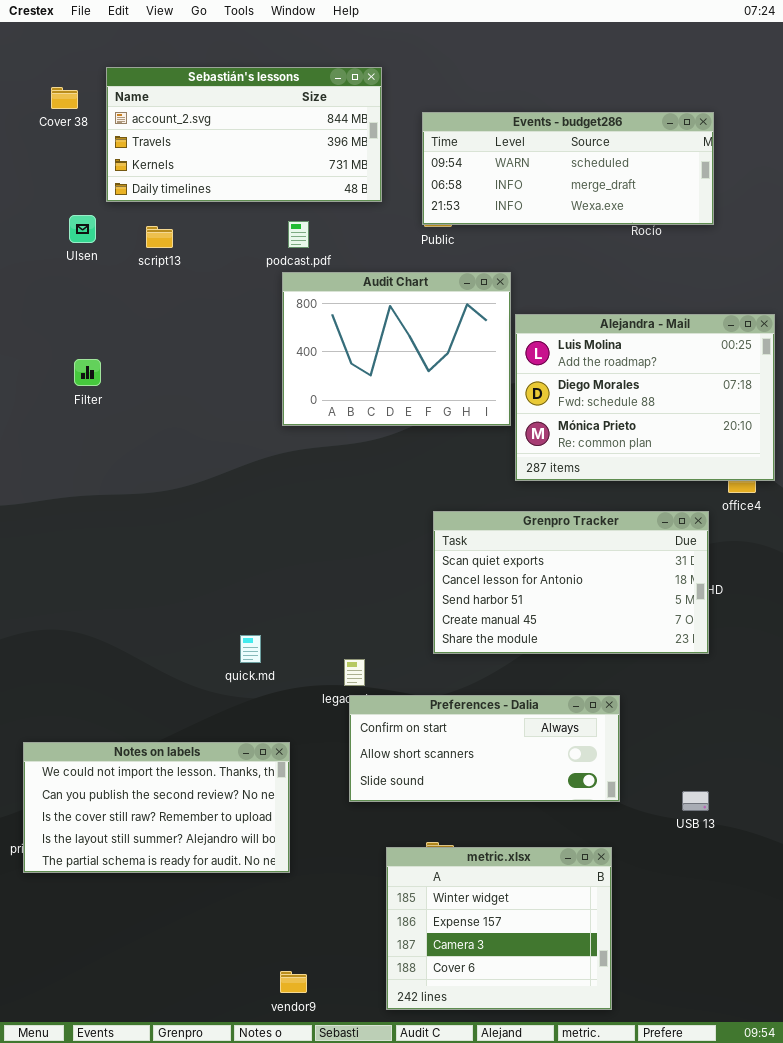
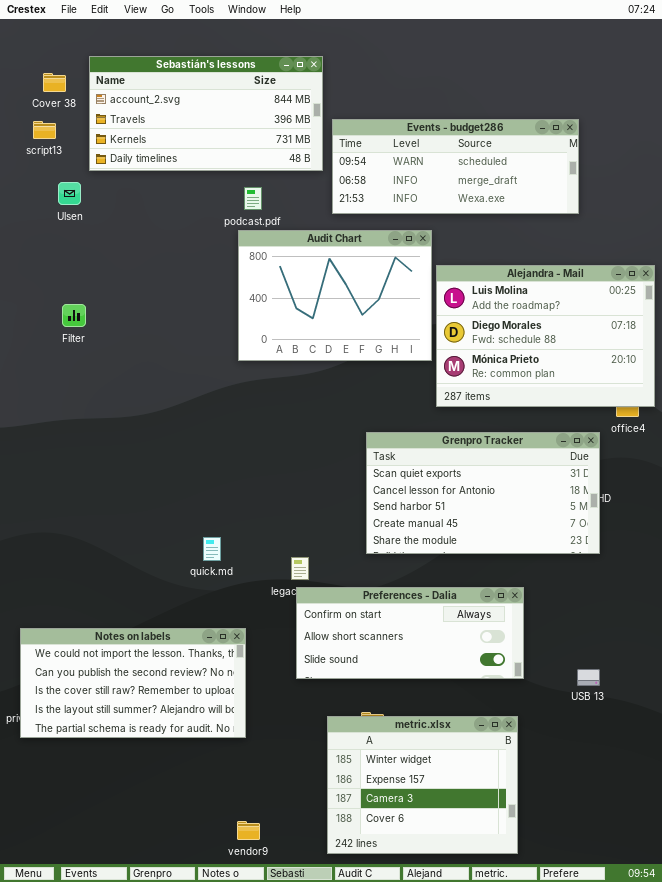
Events - budget286: [422,112,714,225] -> [332,119,579,214], moved
script13: [146,226,173,248] -> [33,121,56,139], moved

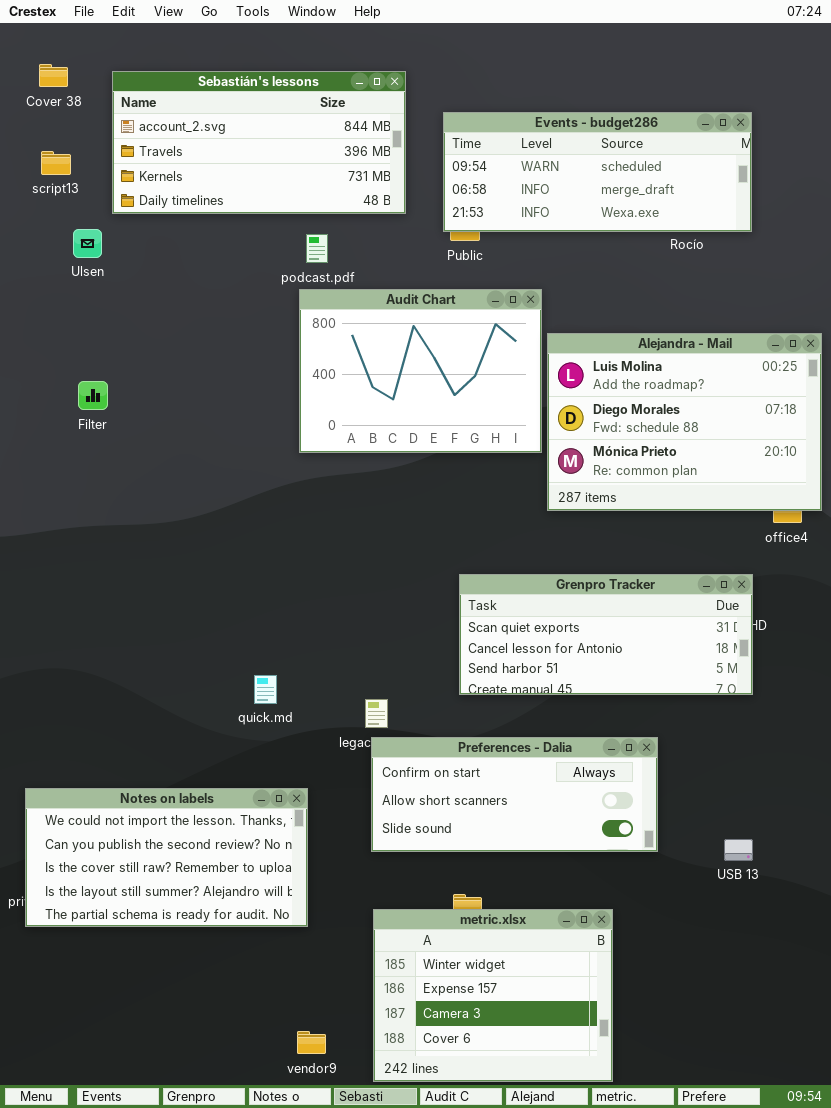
Cover 38: [43,73,66,92] -> [39,64,68,87], moved
Events - budget286: [332,119,579,214] -> [443,112,752,232], moved
Grenpro Tracker: [366,432,600,554] -> [459,574,753,695], resized
metric.xlsx: [327,716,518,854] -> [373,909,613,1082], moved

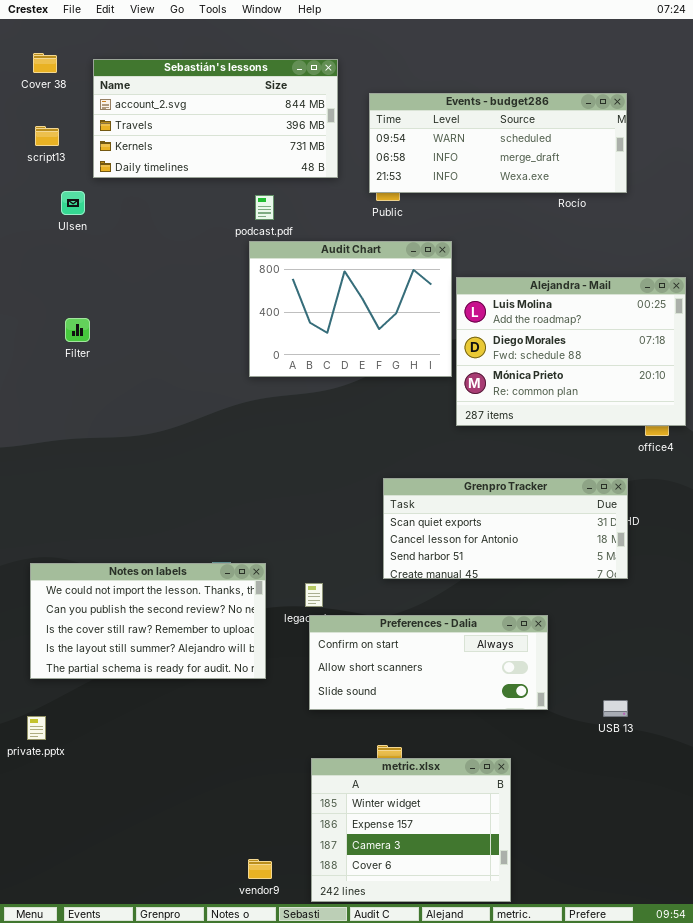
Notes on labels: [25,788,308,927] -> [30,563,266,679], moved

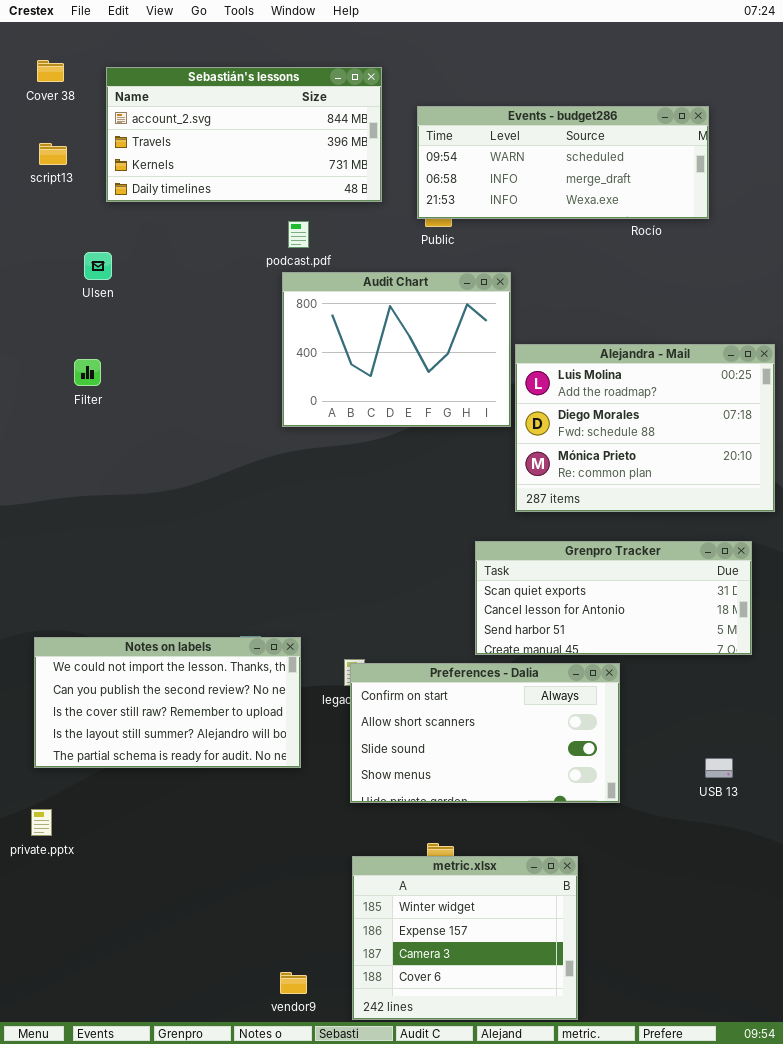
Ulsen: [61,191,85,215] -> [84,252,112,280], moved
Alejandra - Mail: [456,277,686,426] -> [515,344,775,512], moved
Grenpro Tracker: [383,478,628,579] -> [475,541,752,655], moved
Preferences - Dalia: [309,615,548,710] -> [350,663,620,803], resized
USB 13: [603,700,628,717] -> [705,758,733,778], moved

